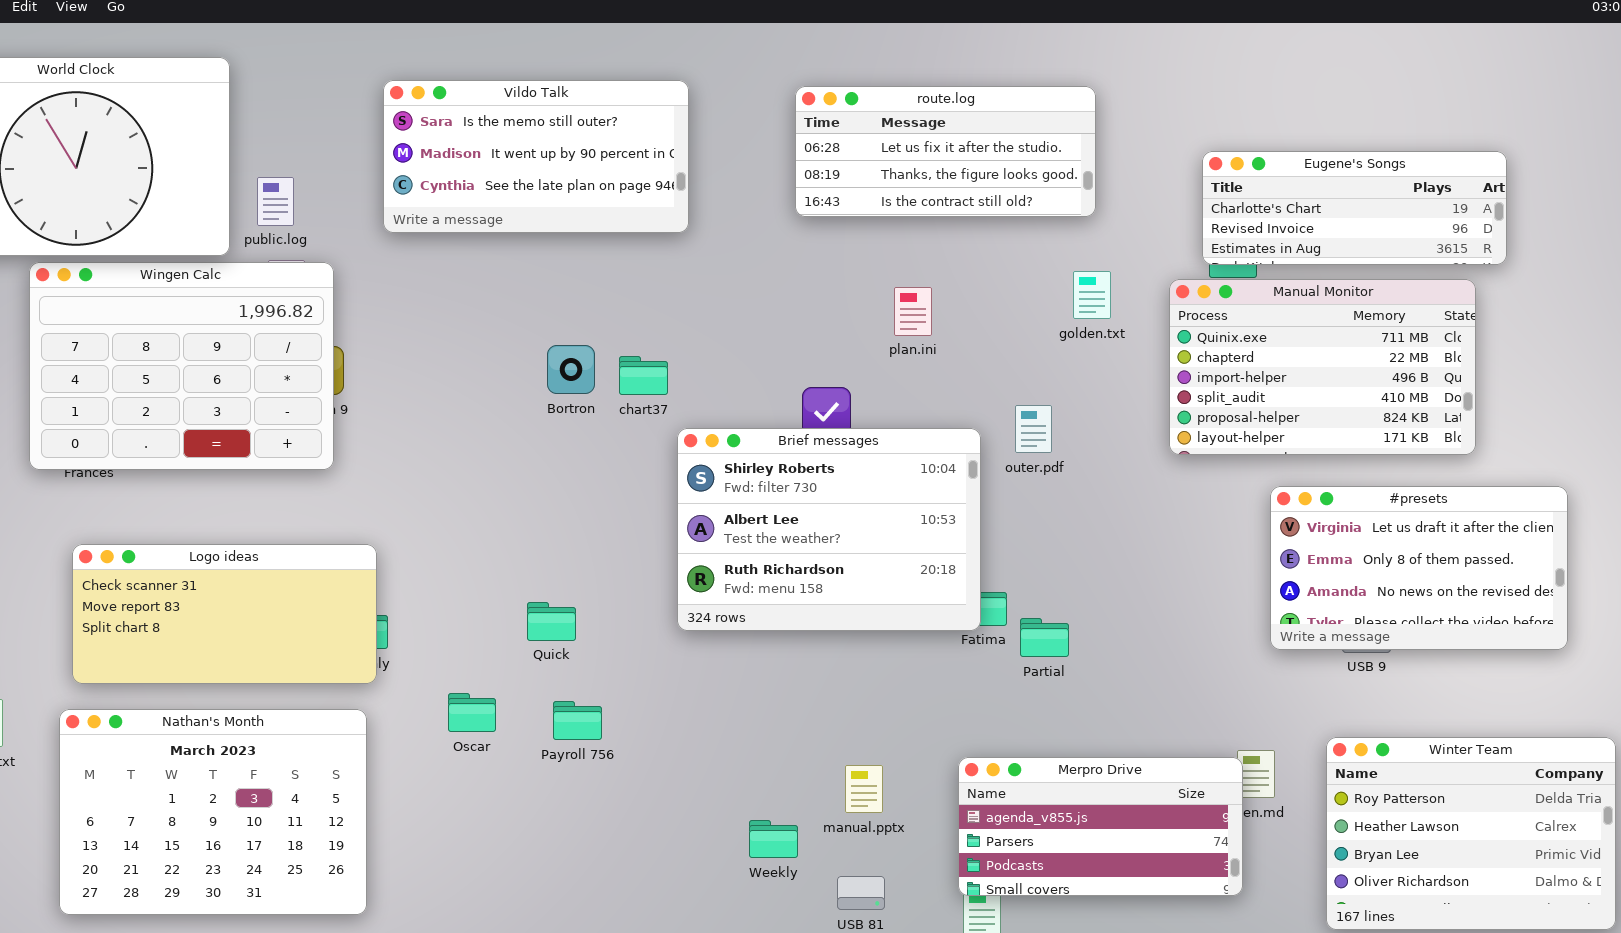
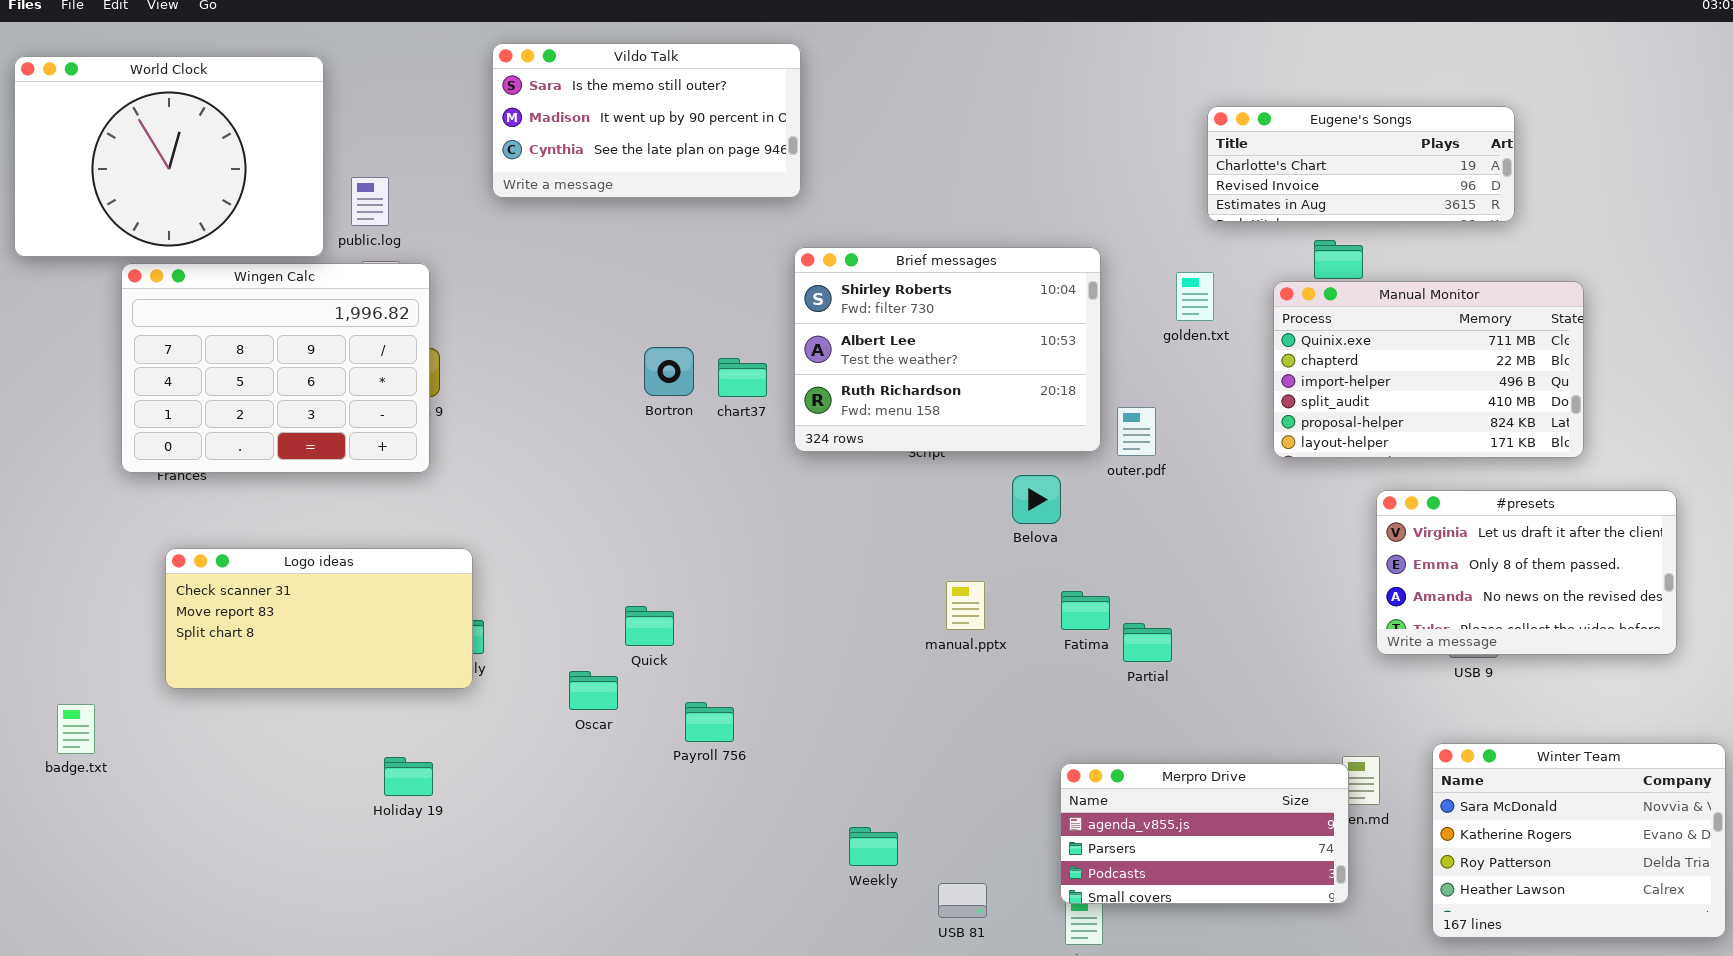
Vildo Talk: [383,80,689,233] -> [492,43,801,198], moved
route.log: [795,86,1096,217] -> none, closed
Eugene's Songs: [1202,151,1507,265] -> [1207,106,1515,222], moved
Brief messages: [677,428,981,631] -> [794,247,1101,452], moved
Oscar: [448,693,496,732] -> [569,671,618,710], moved
Payroll 756: [553,701,602,740] -> [685,702,734,742], moved
Nathan's Month: [59,709,367,915] -> none, closed
Winter Team: [1326,737,1616,930] -> [1432,743,1726,938], scrolled up 2 rows
manual.pptx: [845,765,883,813] -> [946,581,985,630], moved

